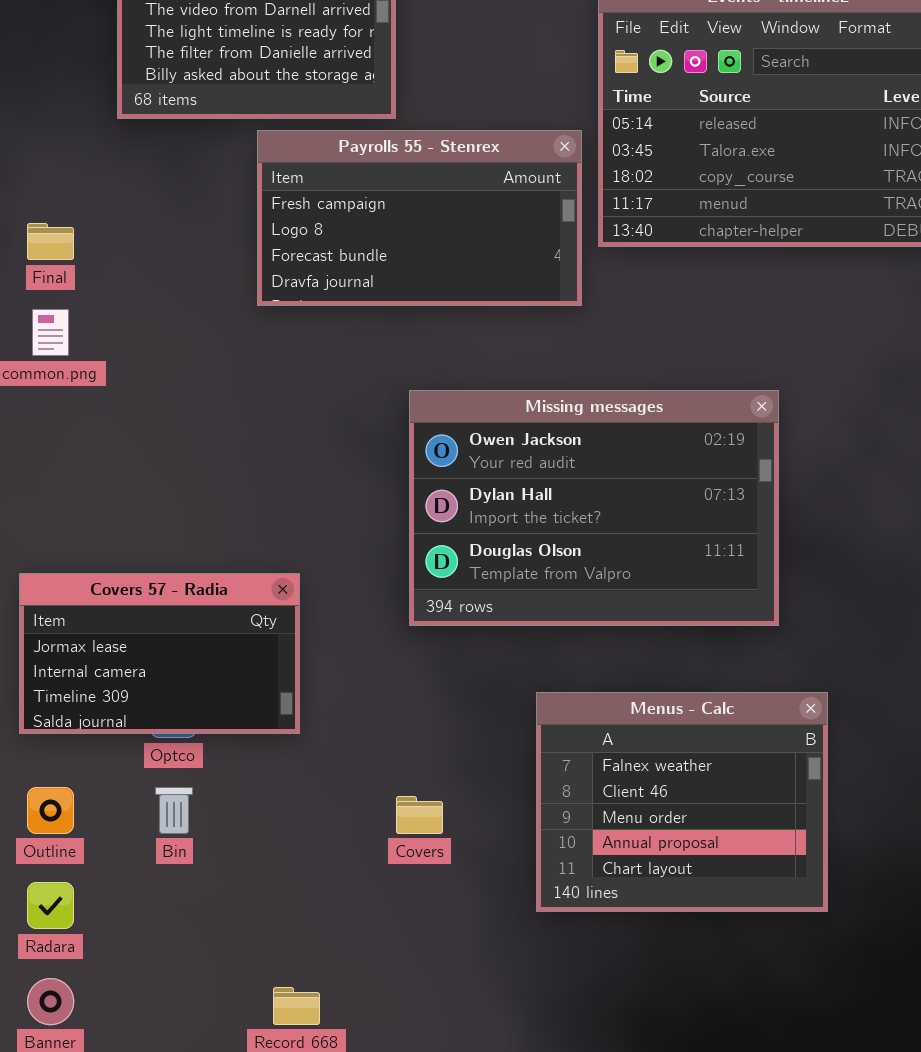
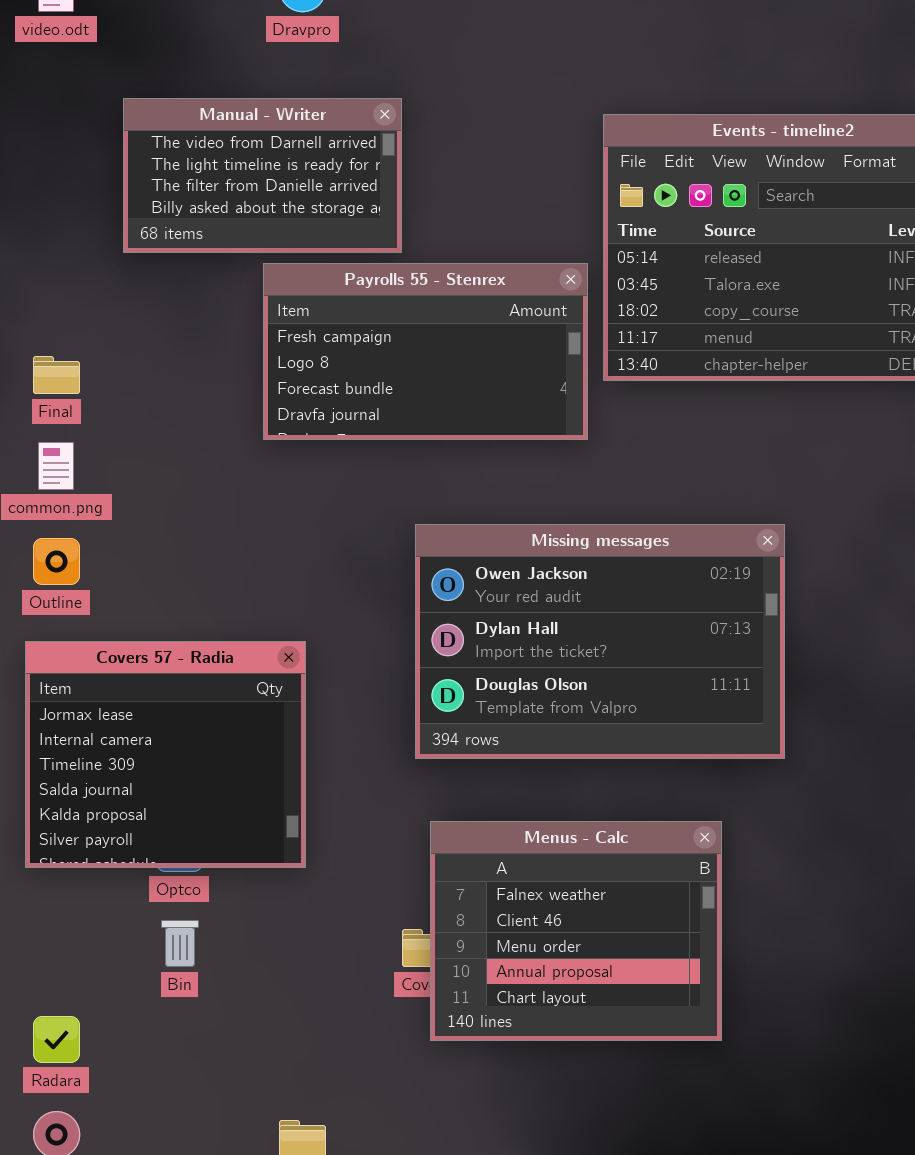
Covers 57 - Radia: [19,573,300,734] -> [25,641,306,868], resized
Menus - Calc: [536,692,828,912] -> [430,821,722,1041], moved
Outline: [27,787,74,834] -> [33,538,80,585], moved

